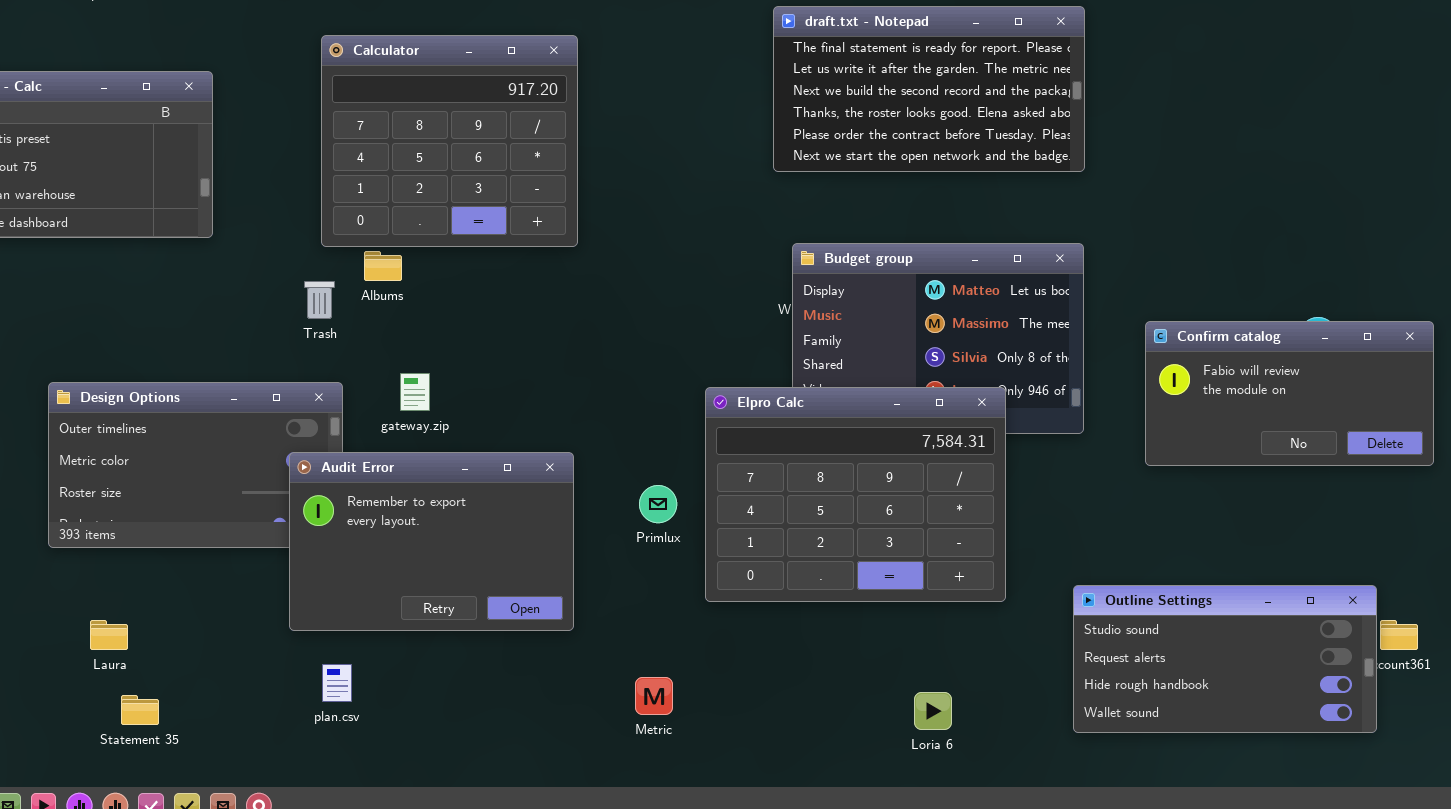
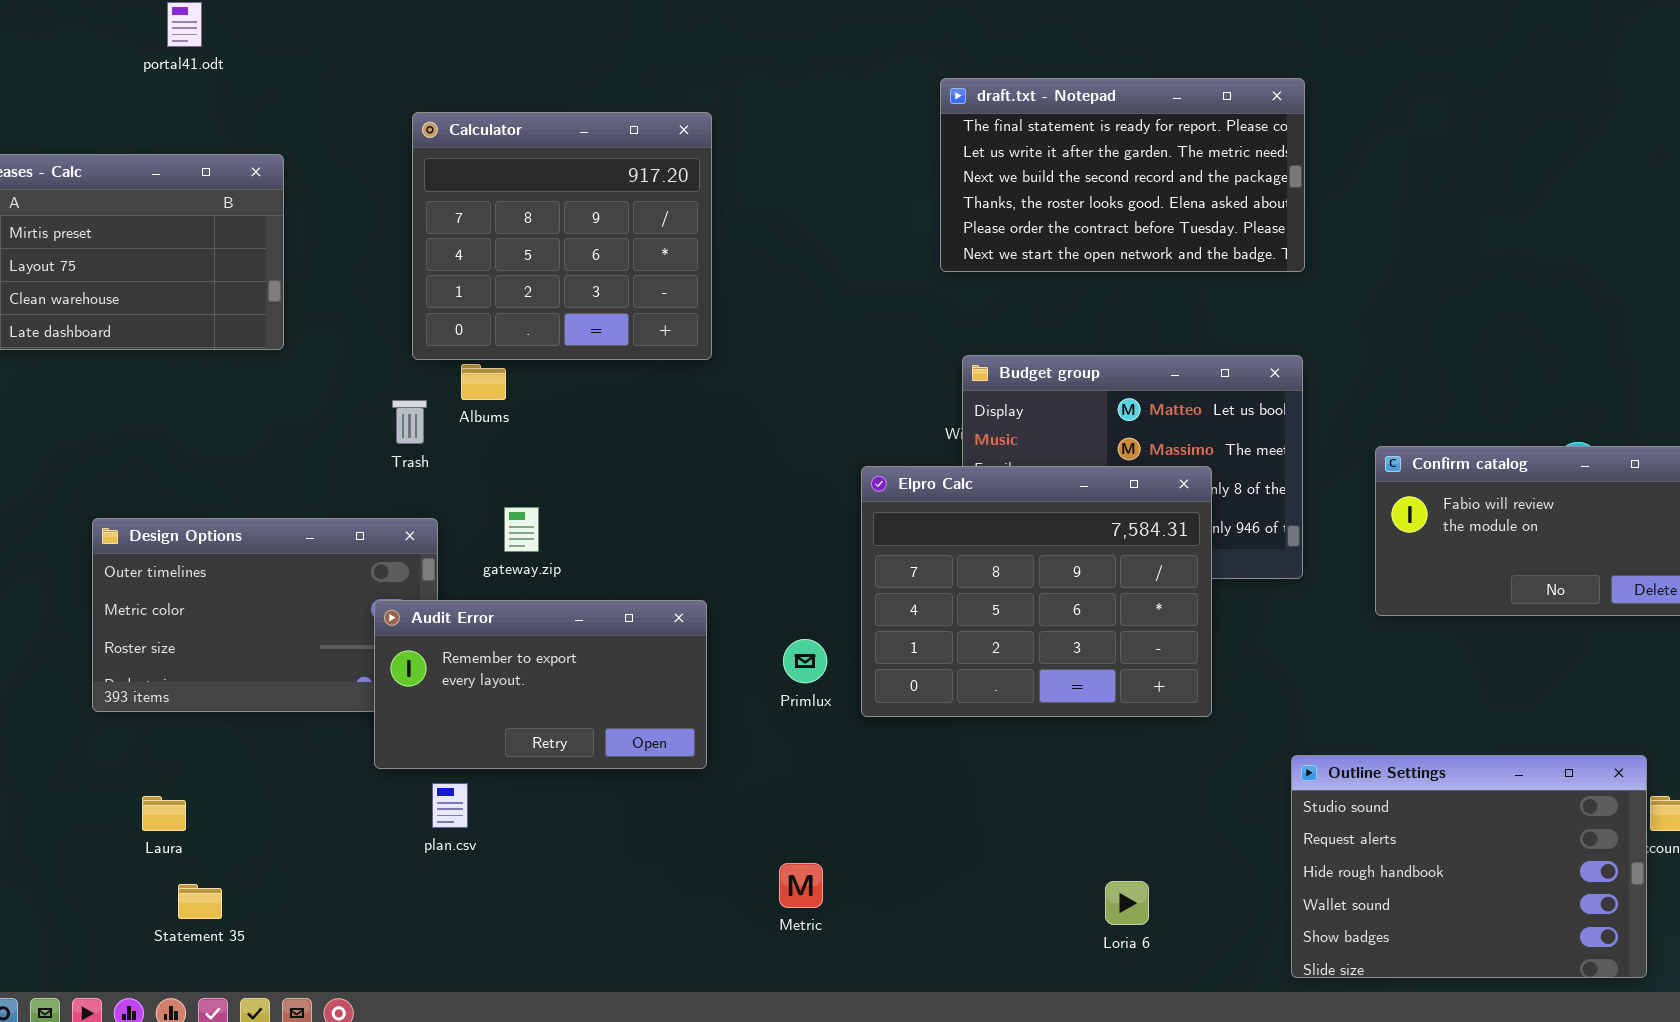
Elpro Calc: [705,387,1006,602] -> [861,466,1212,717], moved
Audit Error: [289,452,574,631] -> [374,600,707,769], resized
Outline Settings: [1073,585,1377,733] -> [1291,755,1647,978], resized
plan.csv: [322,664,352,702] -> [432,783,468,828], moved

